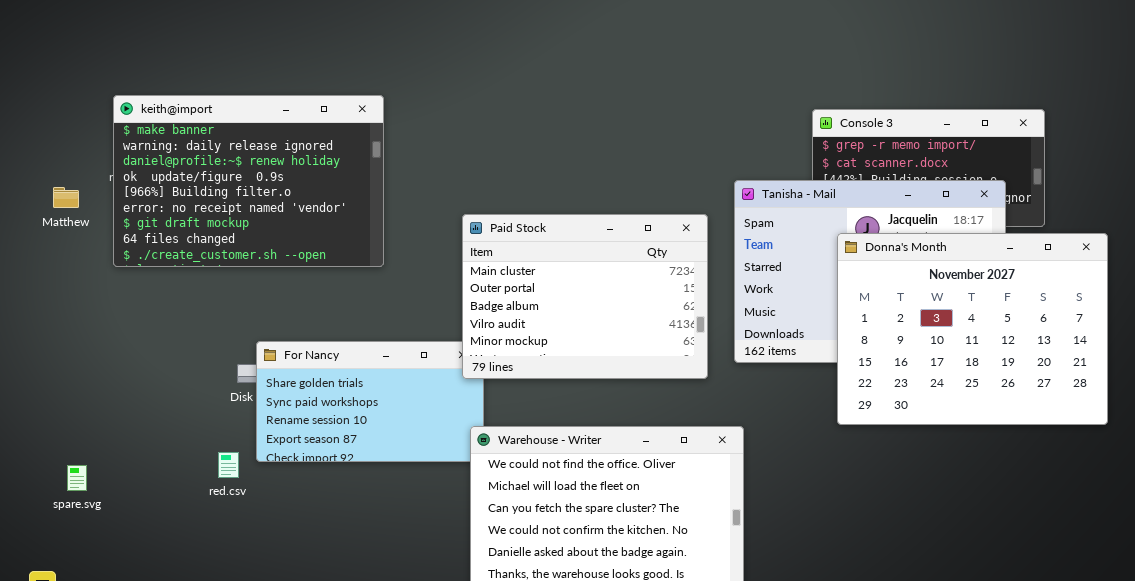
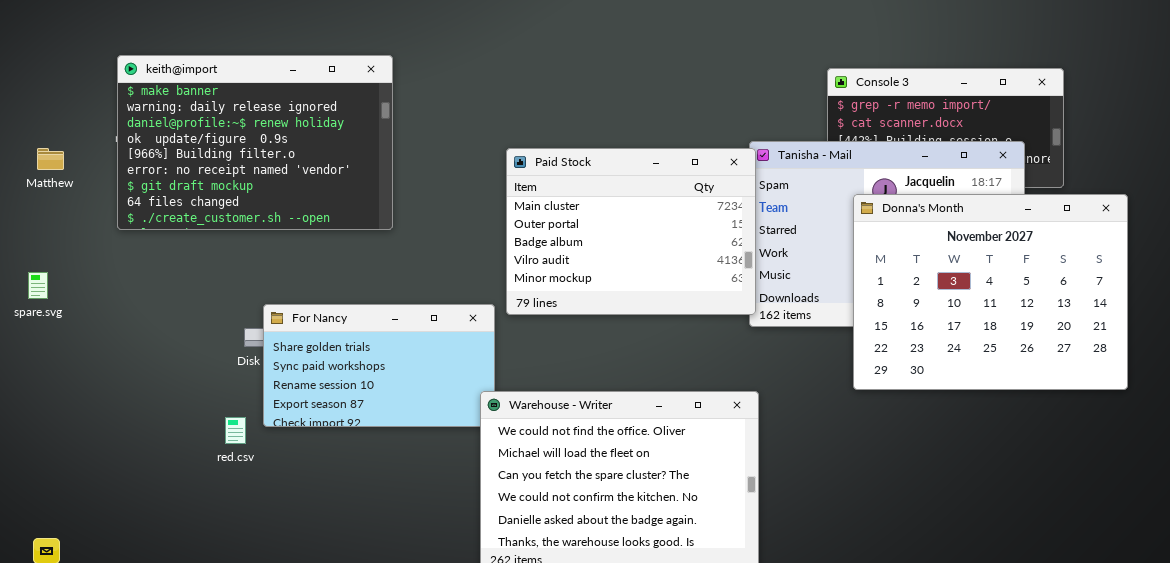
Matthew: [53,187,79,208] -> [37,148,64,170], moved
Paid Stock: [462,214,708,379] -> [506,148,756,315], moved
spare.svg: [67,465,87,491] -> [28,272,48,299], moved

